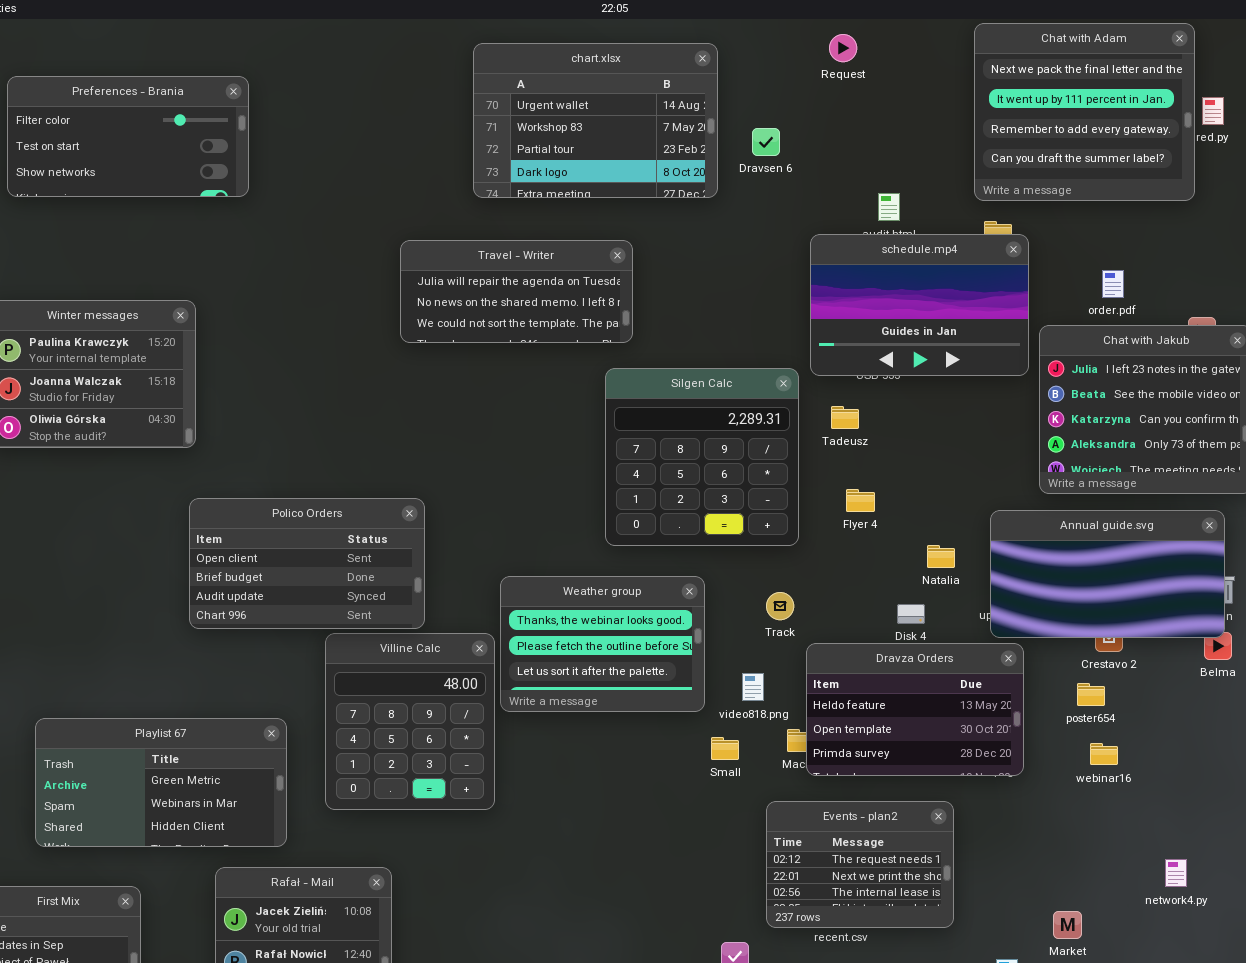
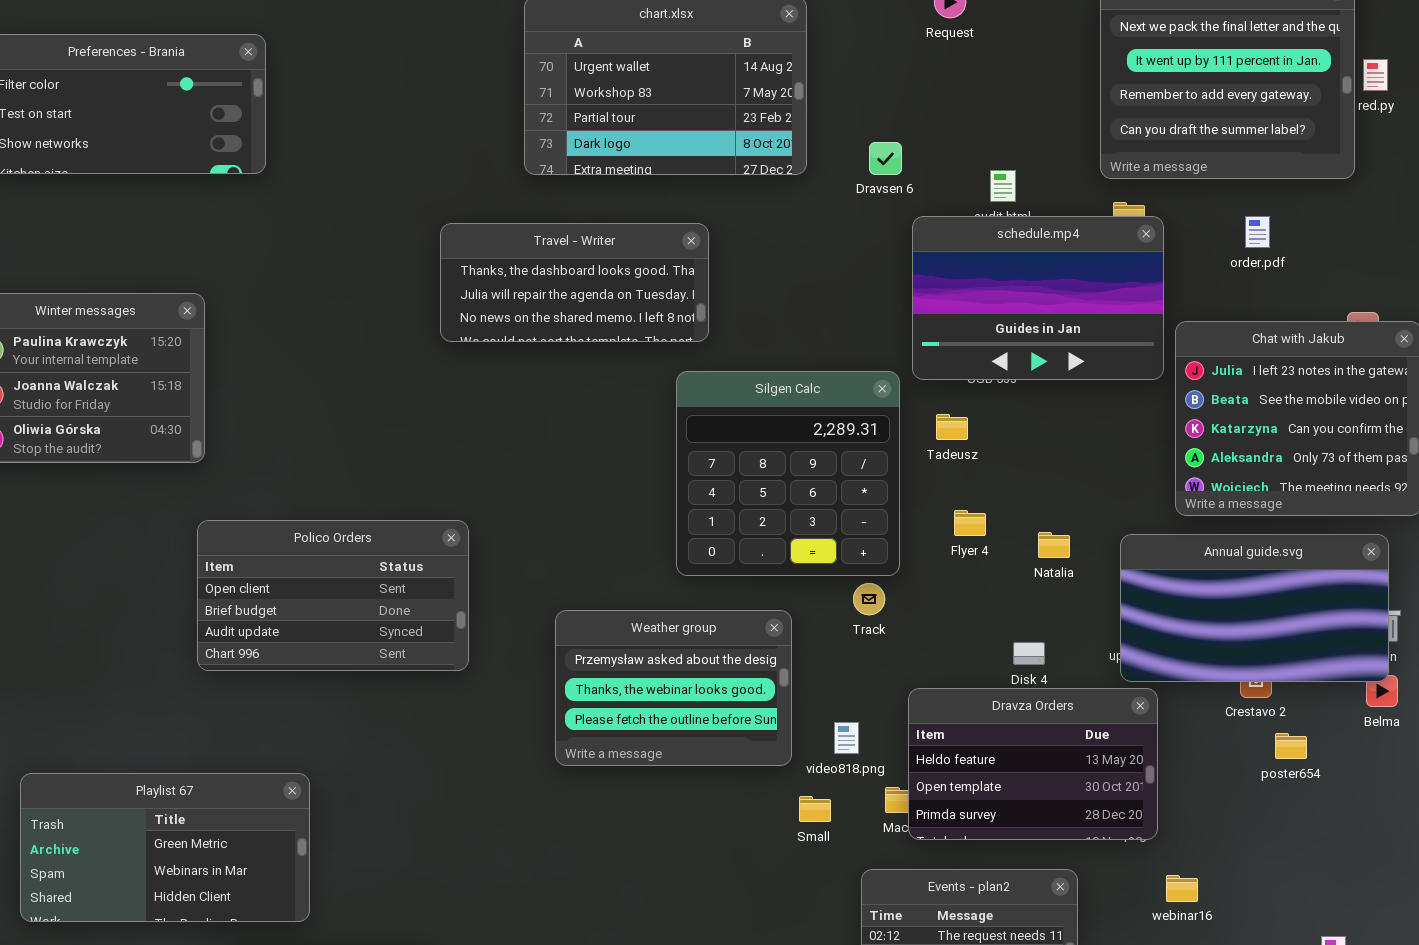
Dravsen 6: [752,128,780,156] -> [869,142,902,175], moved
Travel - Writer: [400,240,633,343] -> [440,223,709,342], scrolled up 1 row
order.pdf: [1102,270,1124,298] -> [1245,216,1270,248], moved
Natalia: [927,545,955,568] -> [1038,532,1070,558], moved
Weather group: [500,576,705,712] -> [555,610,792,766], scrolled up 1 row
Track: [766,592,794,620] -> [853,583,885,615], moved
Villine Calc: [325,633,495,810] -> none, closed
poster654: [1077,683,1105,706] -> [1275,733,1307,759], moved
webinar16: [1090,743,1118,765] -> [1166,875,1198,902], moved

